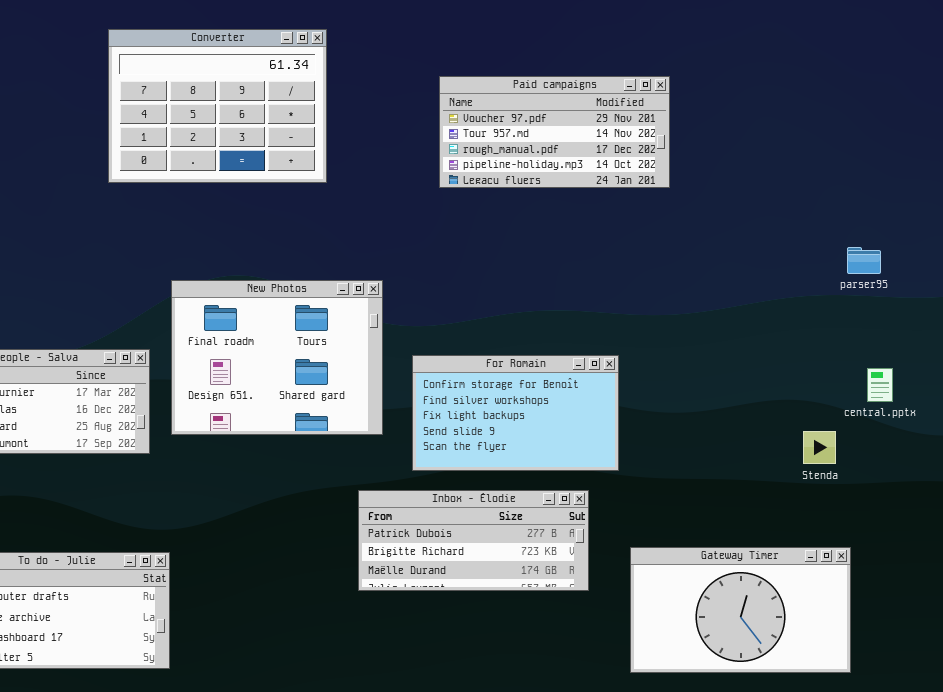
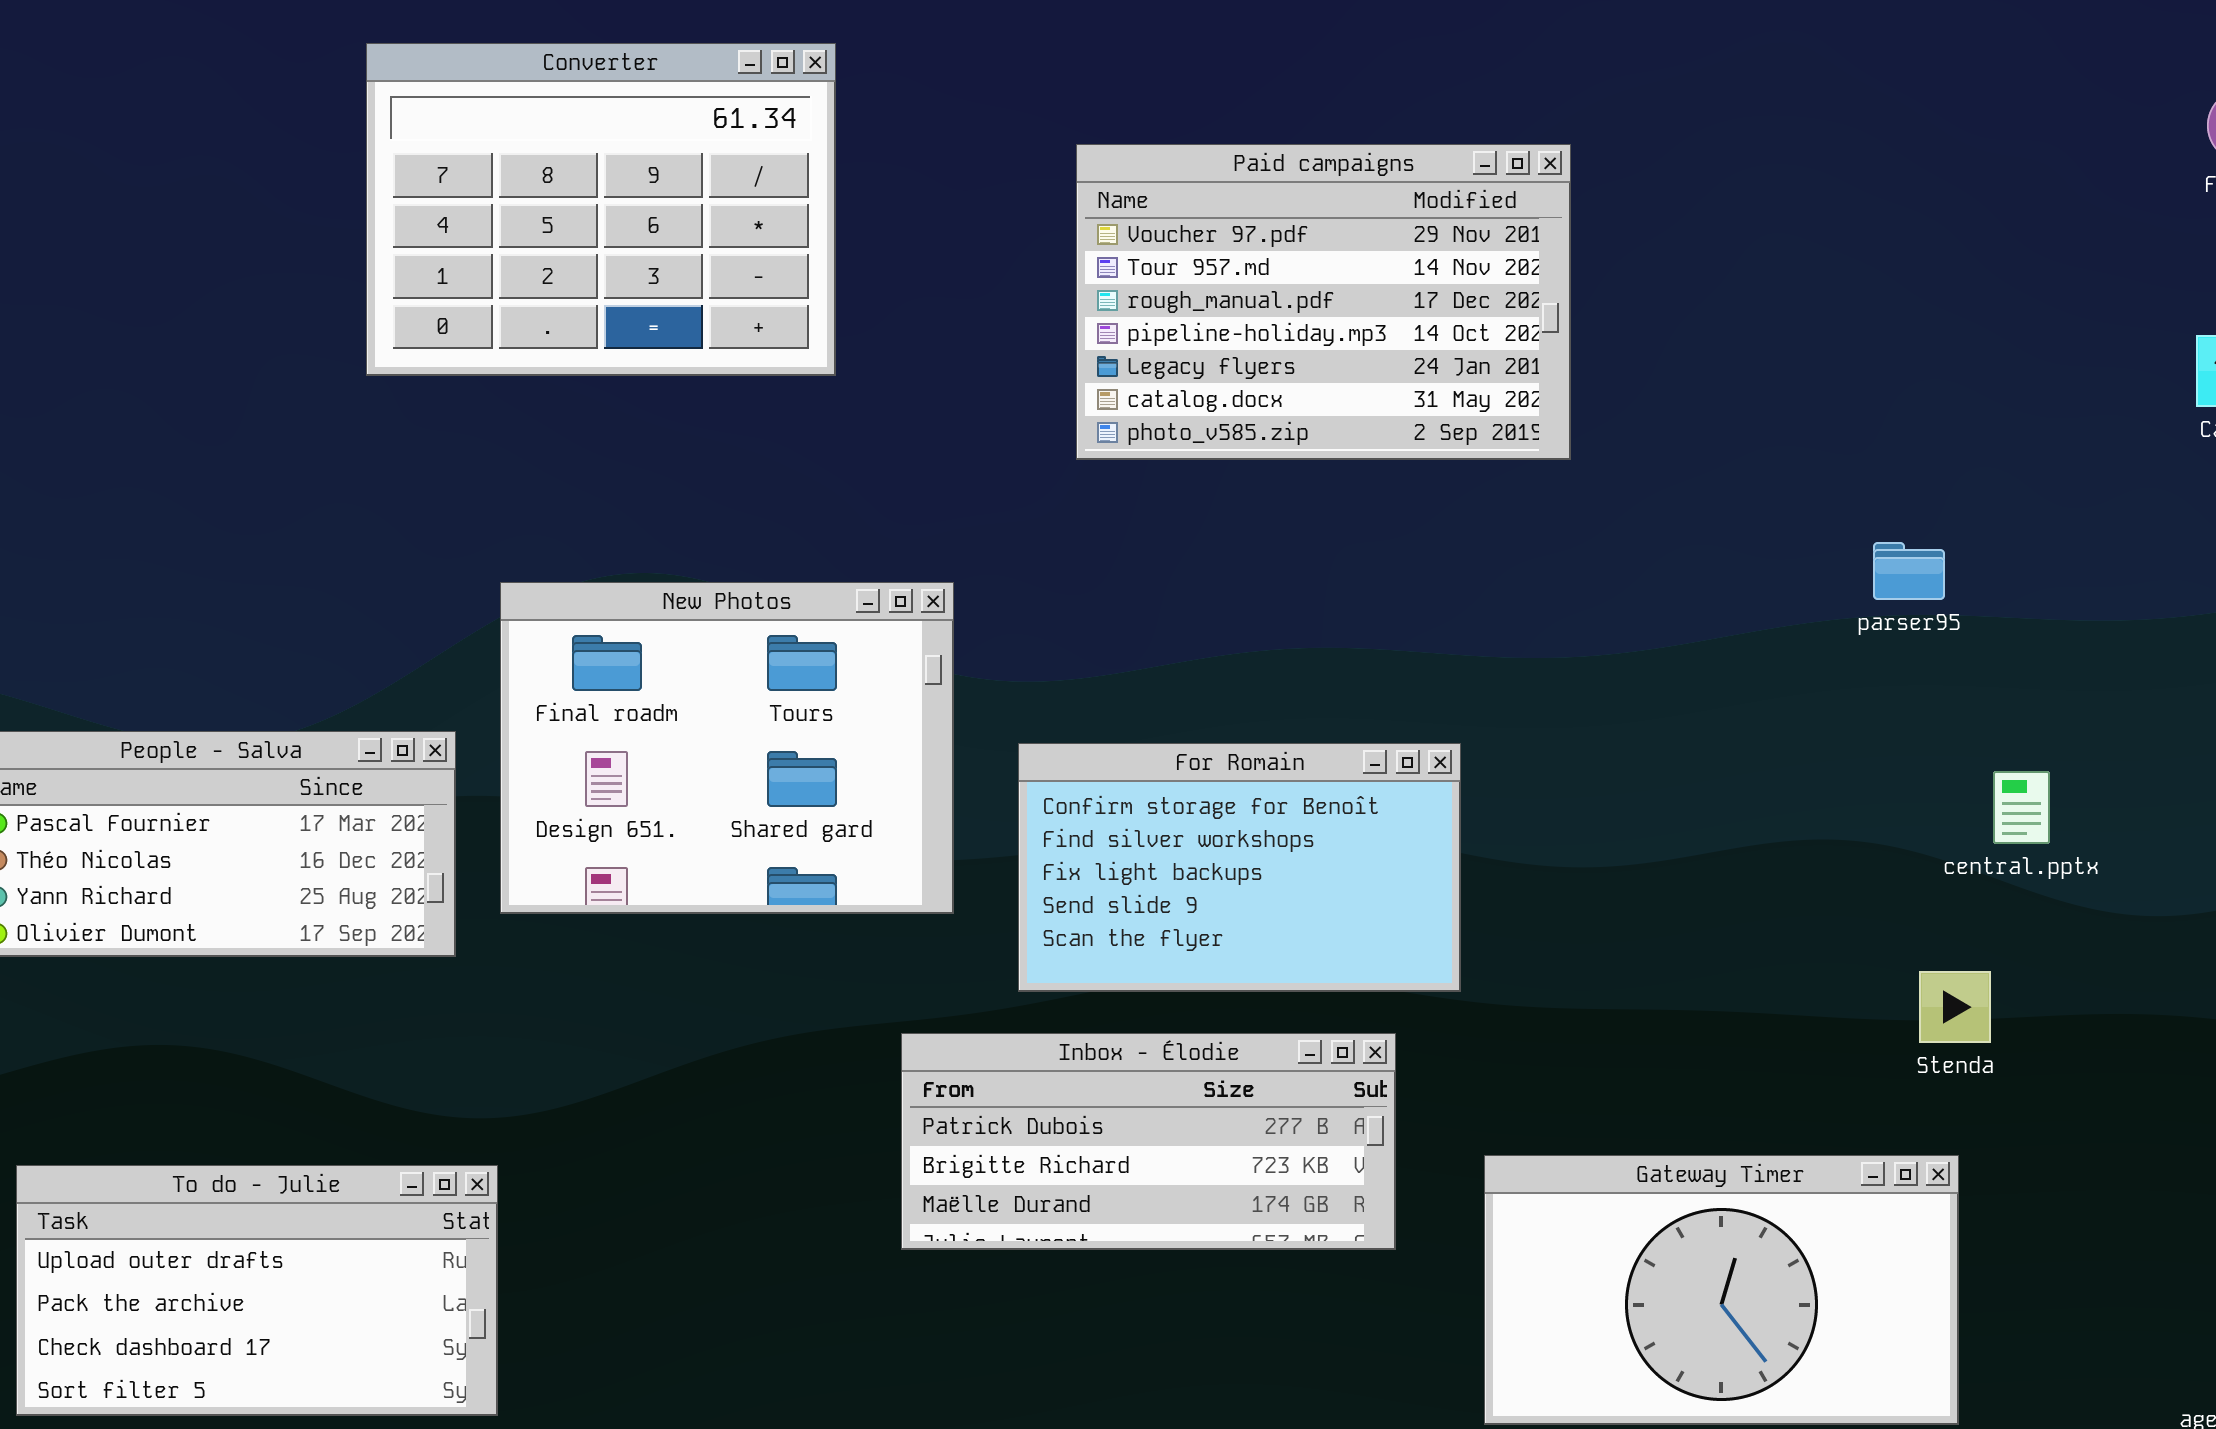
Paid campaigns: [439,76,670,188] -> [1076,144,1571,460], resized
parser95: [847,247,881,274] -> [1873,542,1945,600], moved
Stenda: [803,431,836,464] -> [1919,971,1991,1043], moved

